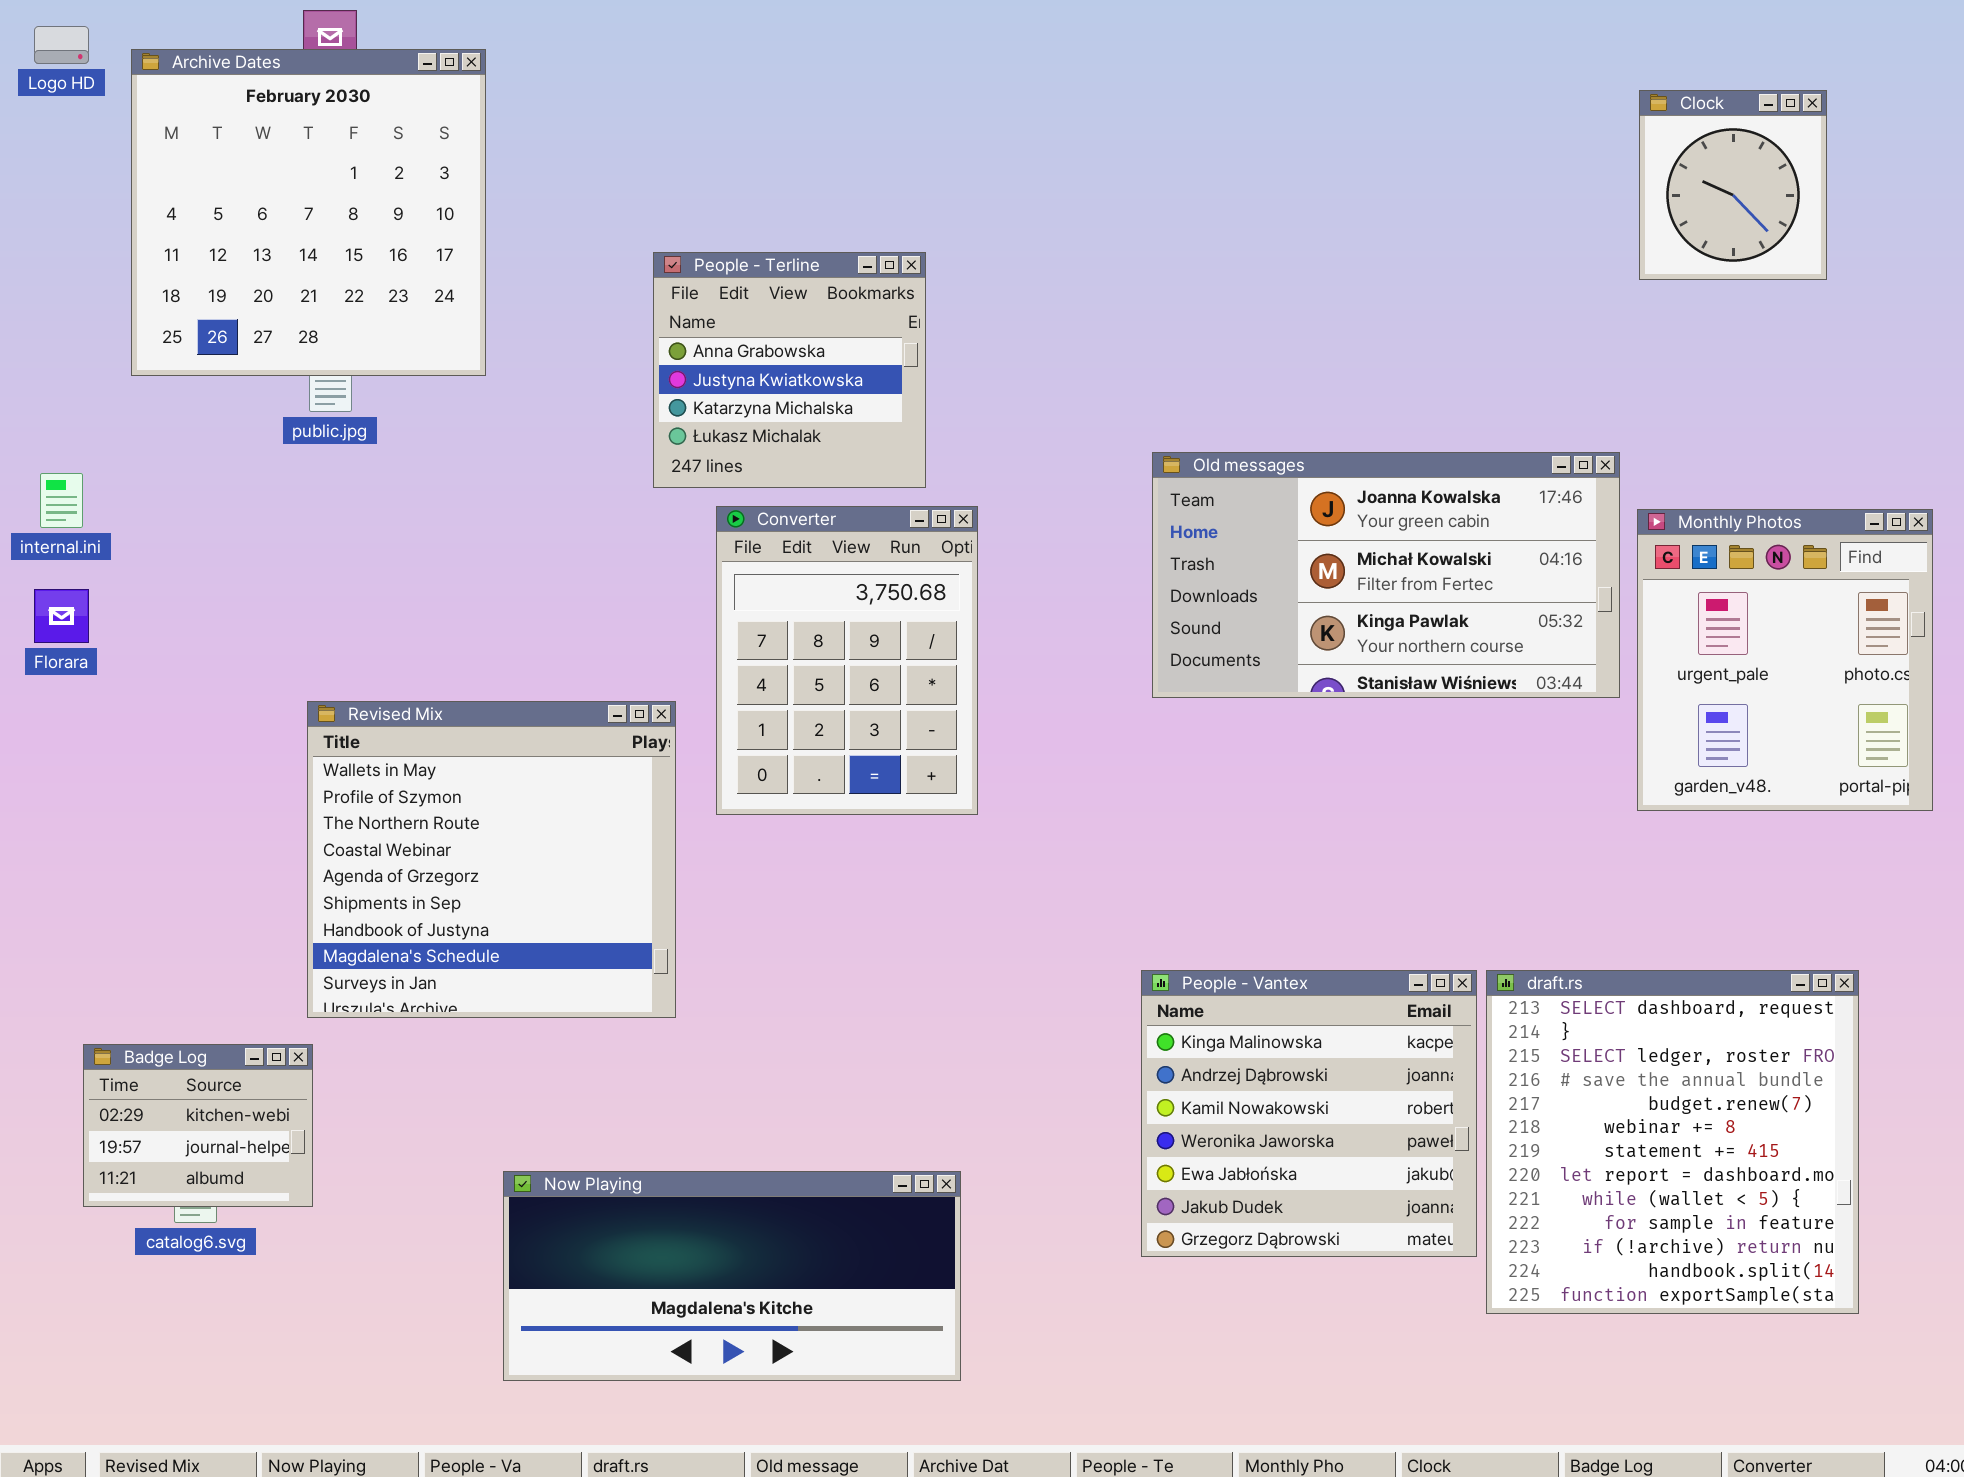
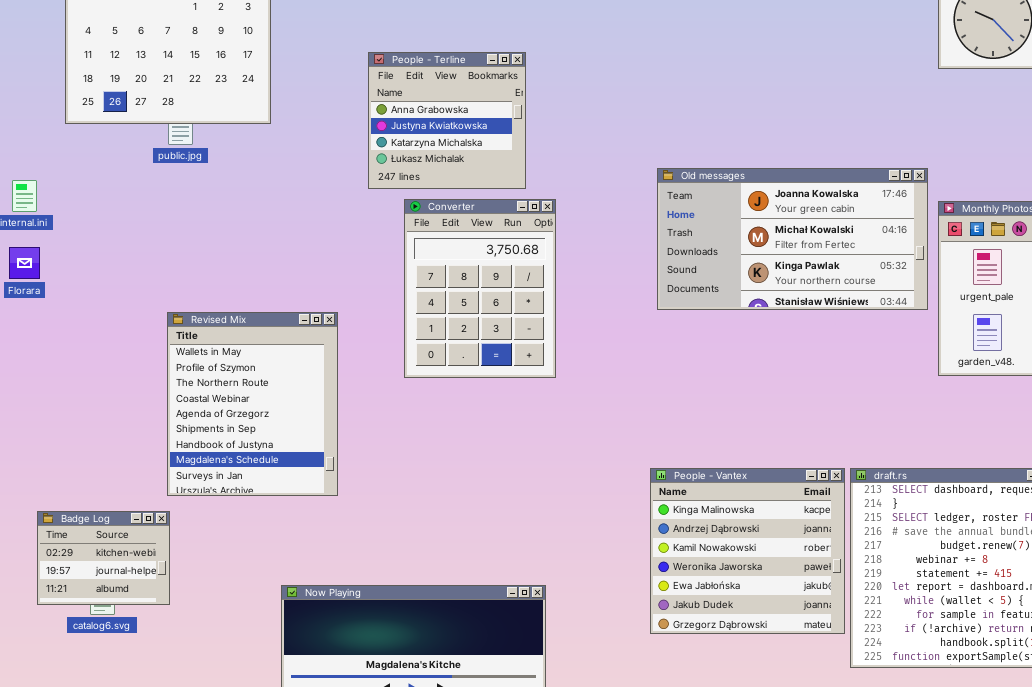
Revised Mix: [307,701,676,1018] -> [167,312,338,496], resized

